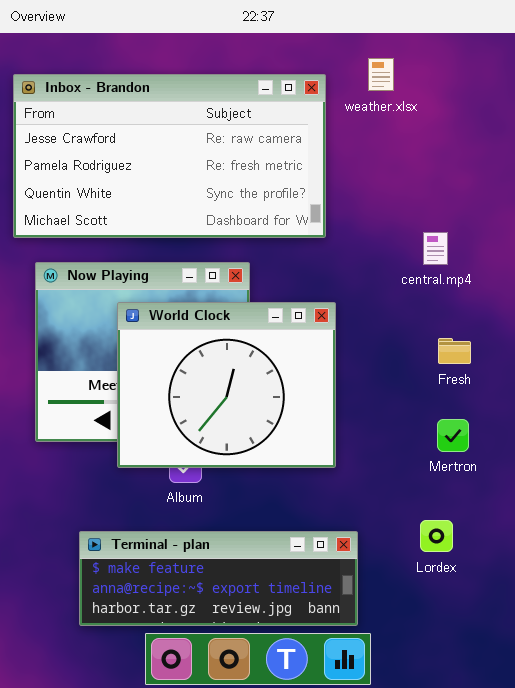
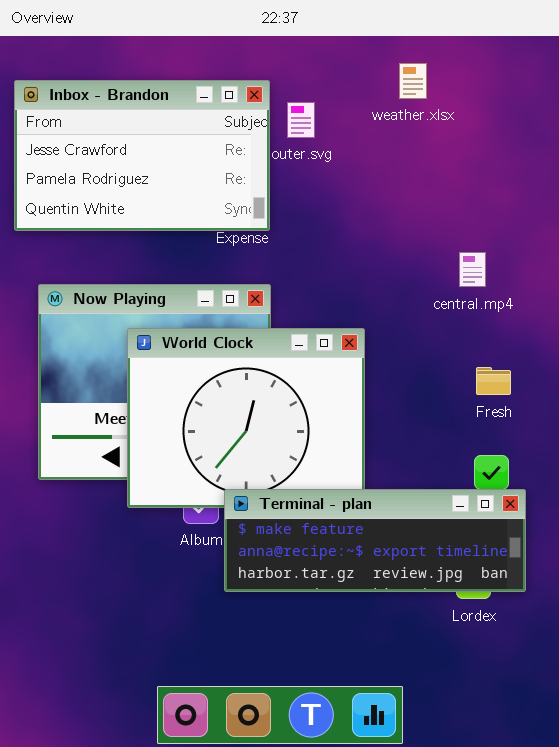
Inbox - Brandon: [13,74,326,238] -> [14,80,270,231], resized
Terminal - plan: [79,531,358,626] -> [224,489,526,592], moved

